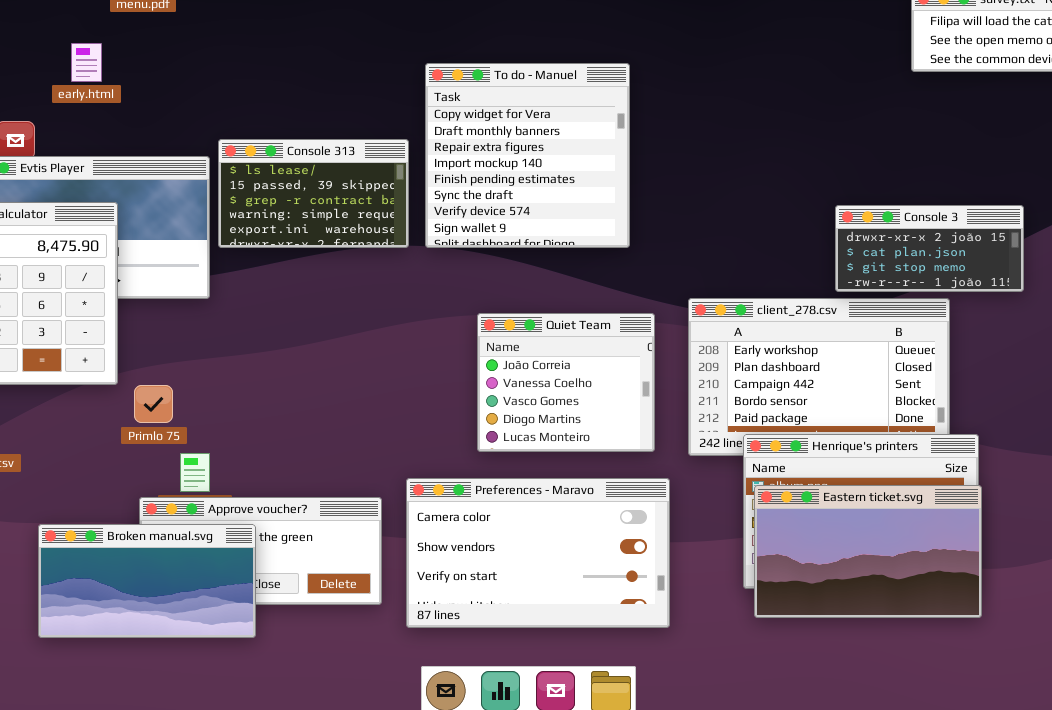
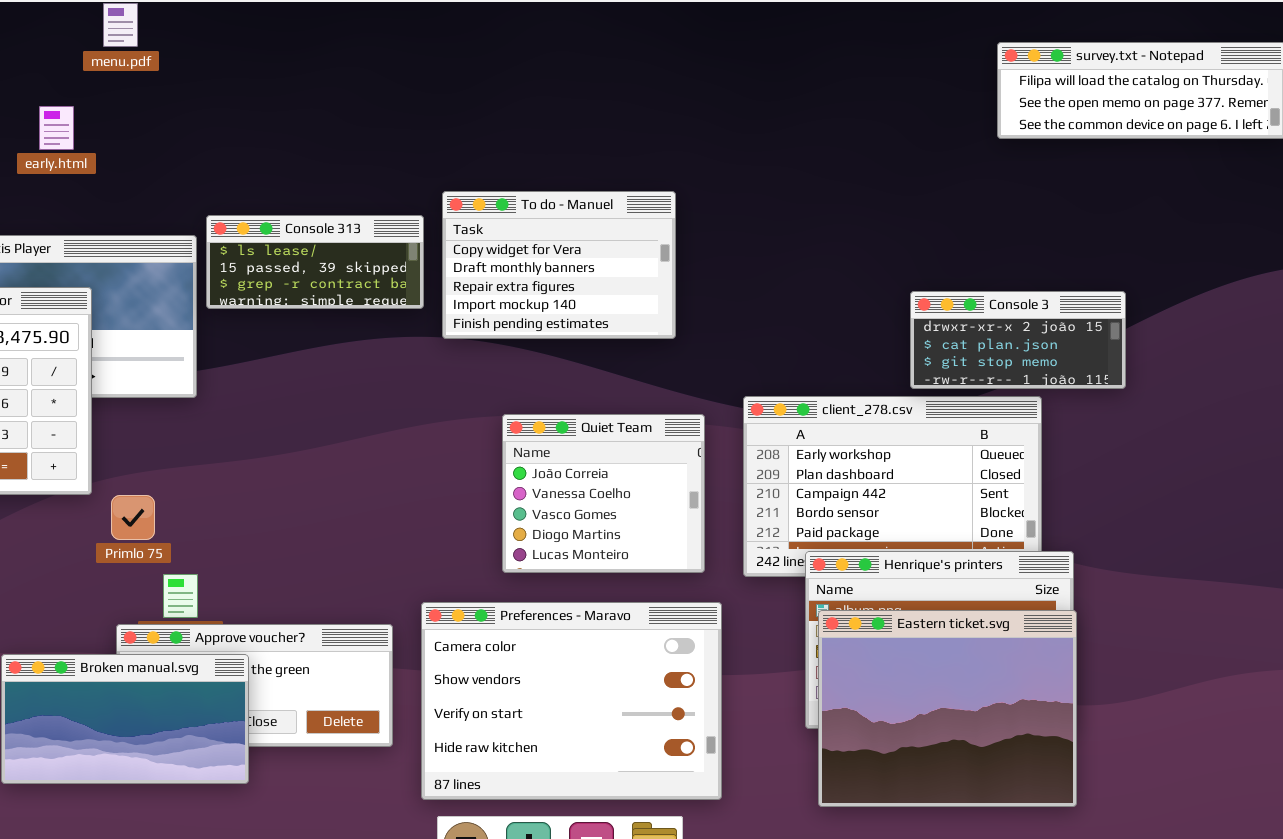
To do - Manuel: [425,63,630,248] -> [442,191,676,339], resized
Console 313: [218,139,409,248] -> [206,215,424,309], resized
Preferences - Maravo: [406,478,670,628] -> [421,602,722,800], resized
Eastern ticket.svg: [754,485,982,618] -> [818,610,1077,807], resized

